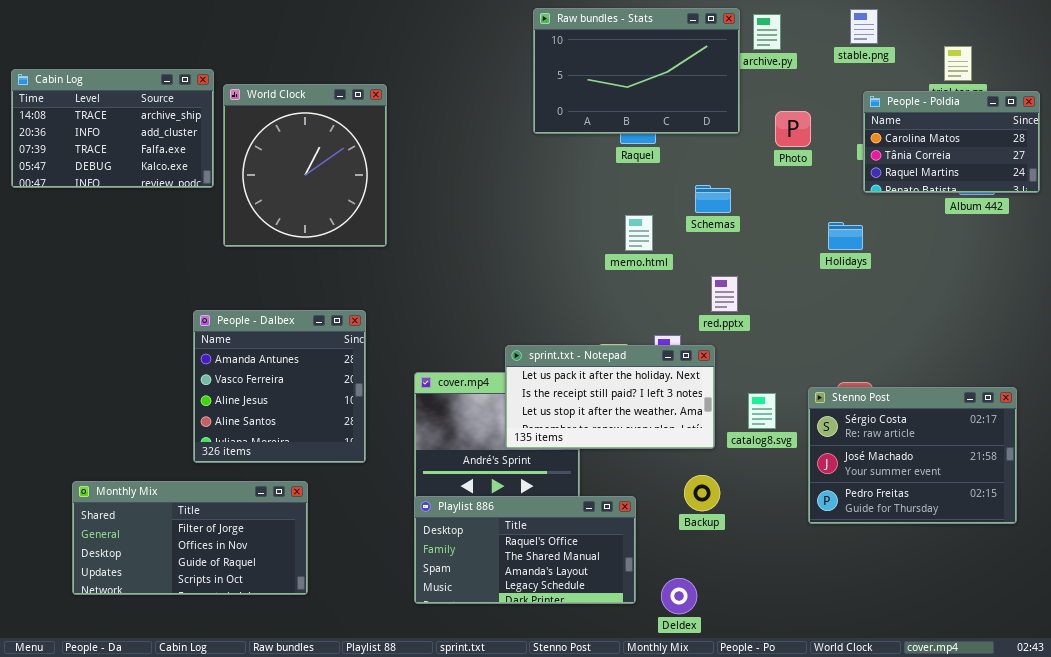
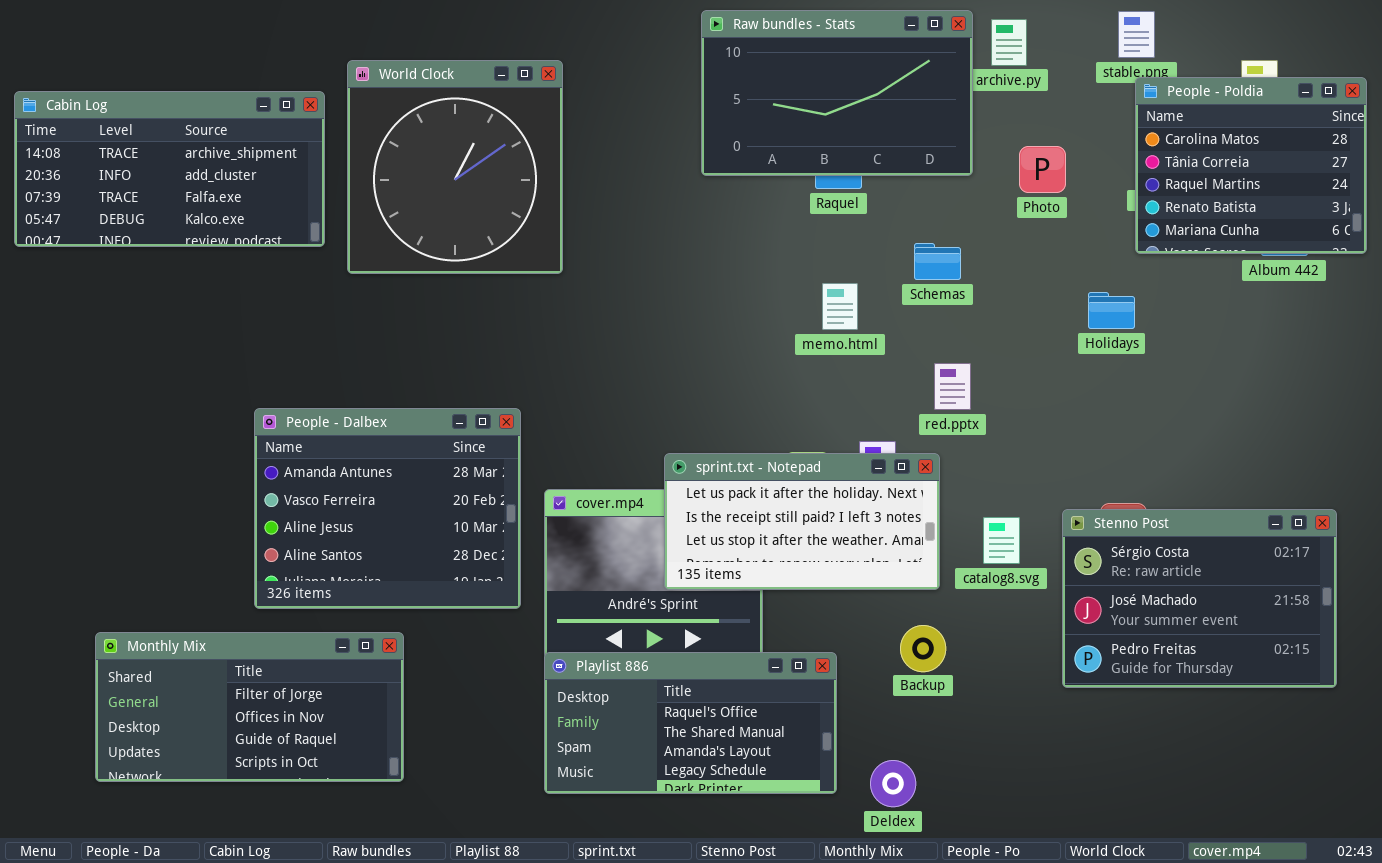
Cabin Log: [11,69,214,188] -> [14,91,325,247], resized
World Clock: [223,84,387,247] -> [347,60,563,274], moved
People - Poldia: [863,91,1040,193] -> [1135,77,1367,254], resized
People - Dalbex: [193,310,366,463] -> [254,408,521,609], resized

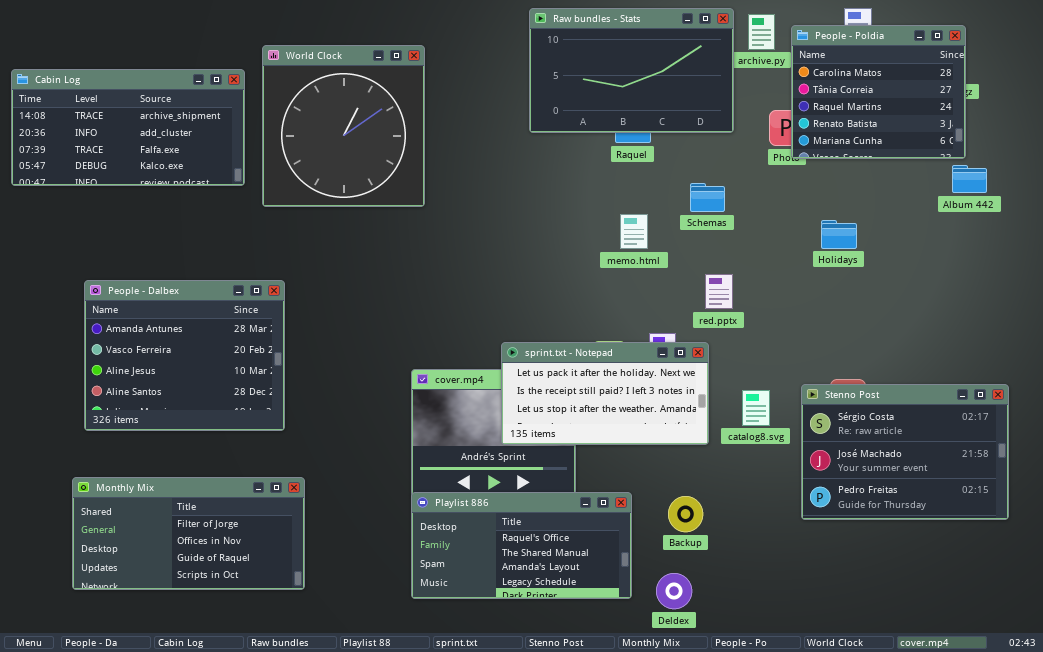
People - Poldia: [1135,77,1367,254] -> [791,25,966,159], moved
People - Dalbex: [254,408,521,609] -> [84,280,285,431], moved
Backup: [900,625,946,672] -> [668,496,703,532], moved

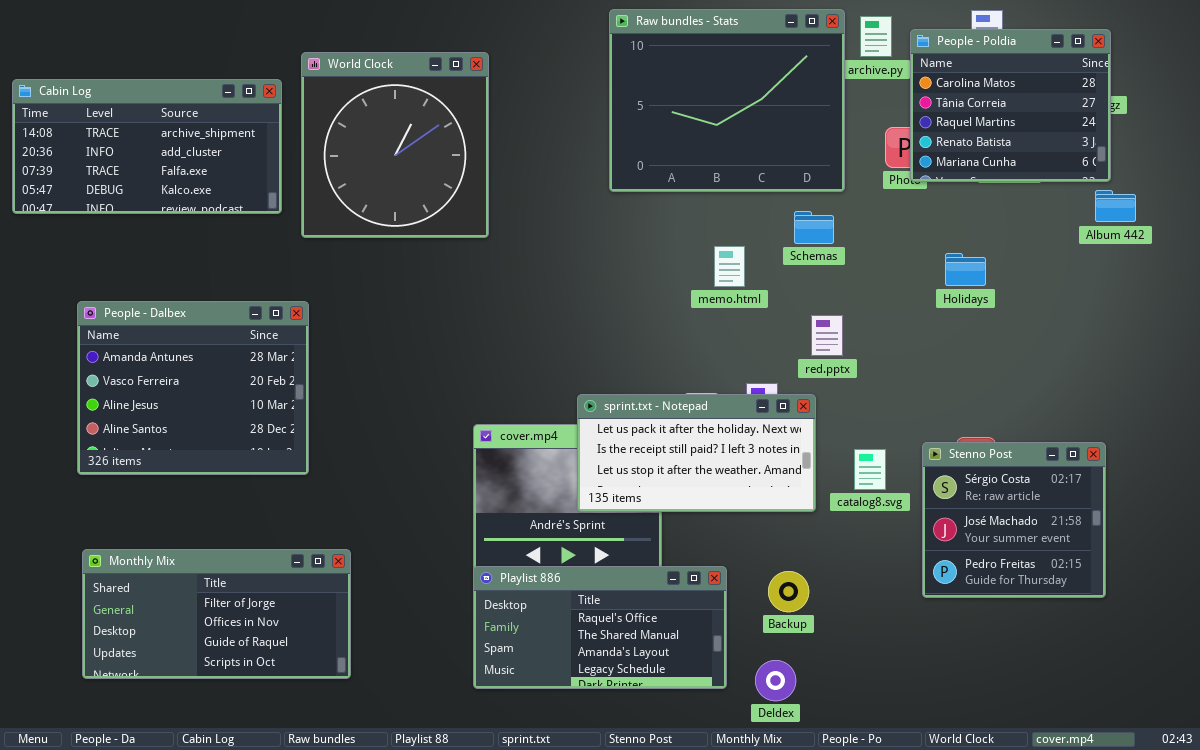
Raw bundles - Stats: [529,8,734,133] -> [609,9,845,192], resized
People - Dalbex: [84,280,285,431] -> [77,301,309,475], moved
Stenno Post: [801,384,1009,520] -> [922,442,1106,598], resized

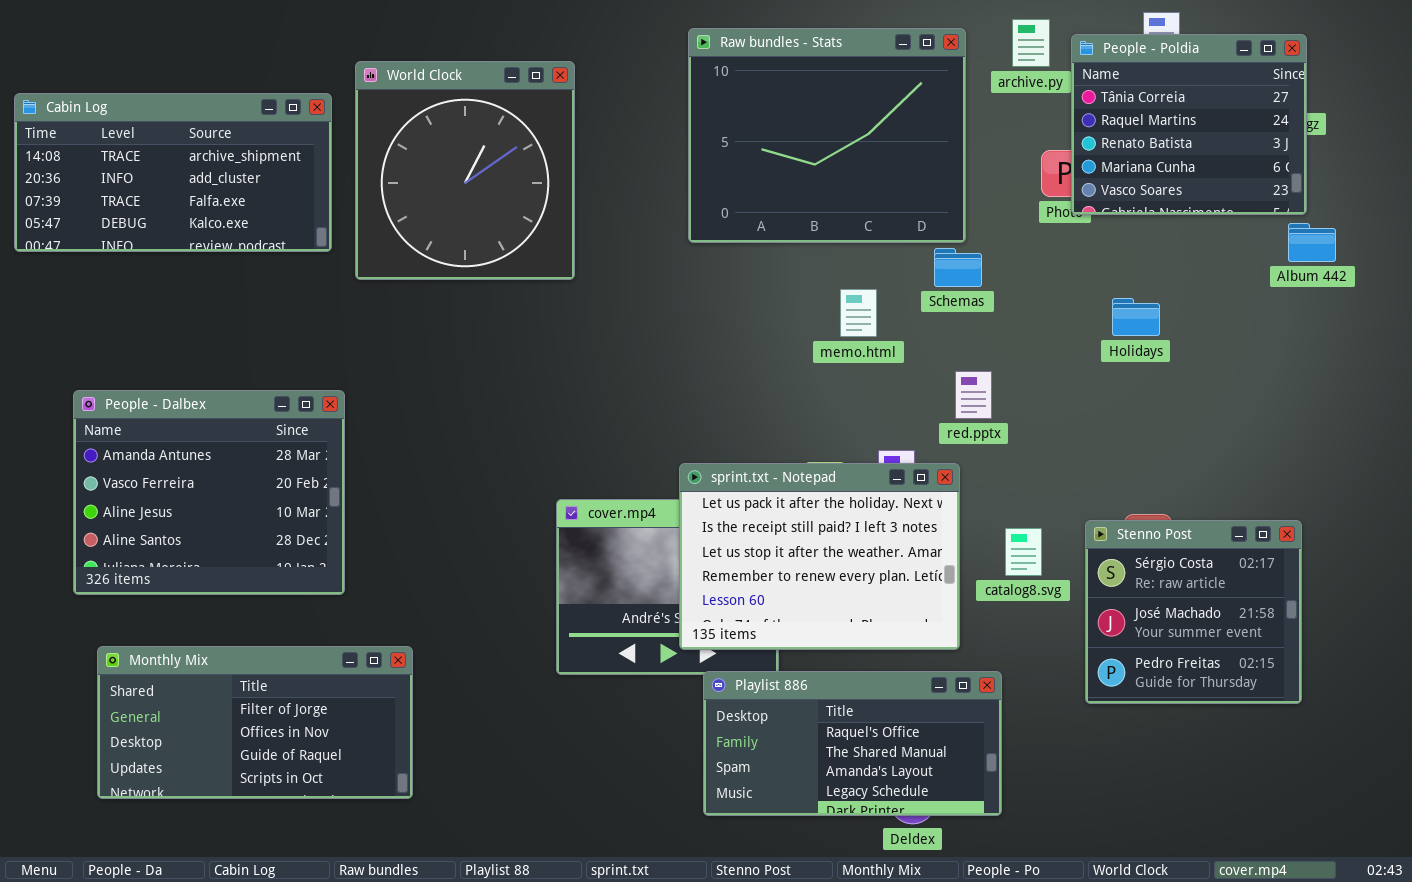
Raw bundles - Stats: [609,9,845,192] -> [688,28,966,243], moved
People - Poldia: [910,29,1111,182] -> [1071,34,1307,215], scrolled down 1 row
People - Dalbex: [77,301,309,475] -> [73,390,345,595], moved
sprint.txt - Notepad: [577,394,816,512] -> [679,463,960,650], resized
Playlist 886: [473,566,727,689] -> [703,671,1002,816], moved

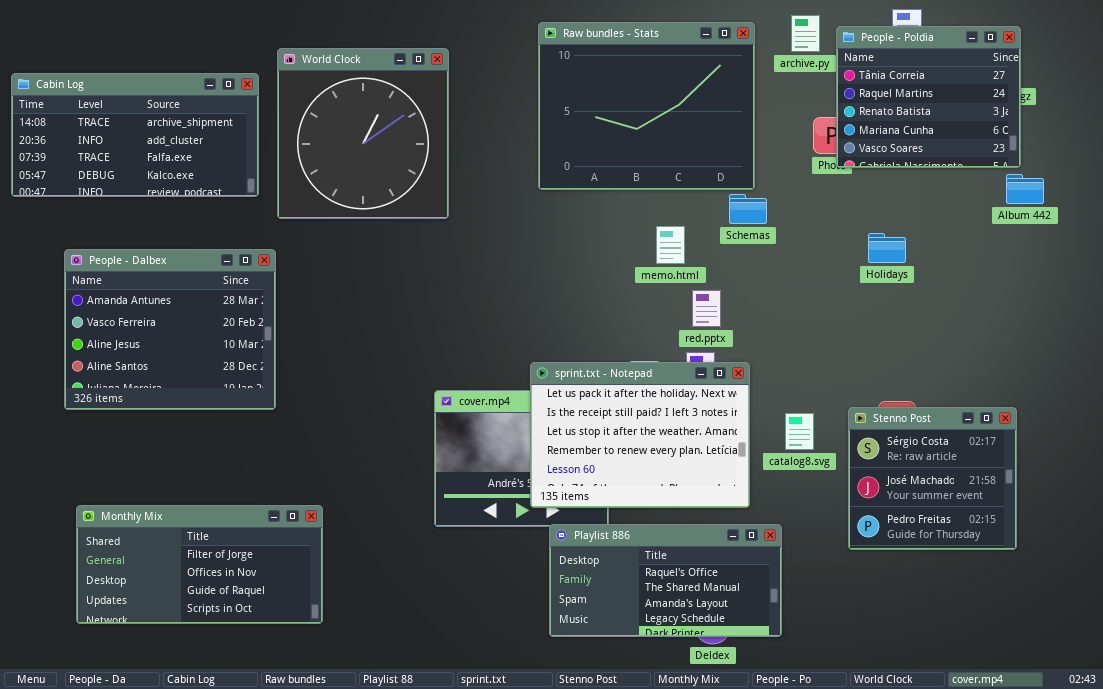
red.pptx: [955,371,992,419] -> [692,290,721,327], moved
People - Dalbex: [73,390,345,595] -> [64,249,276,410], moved

